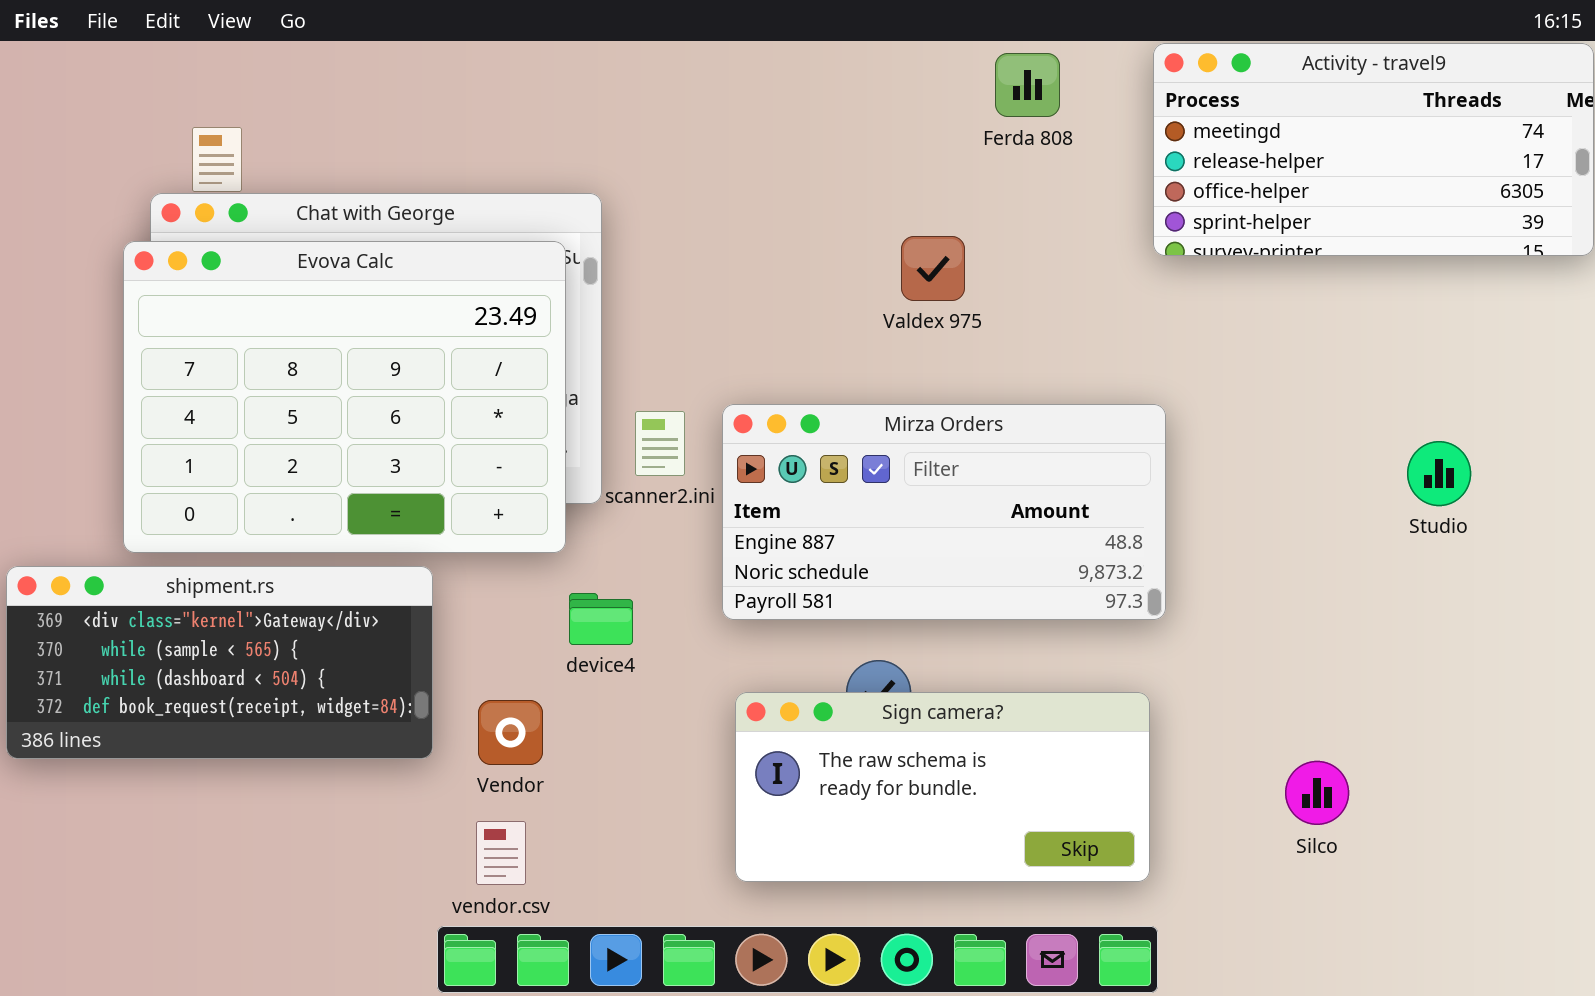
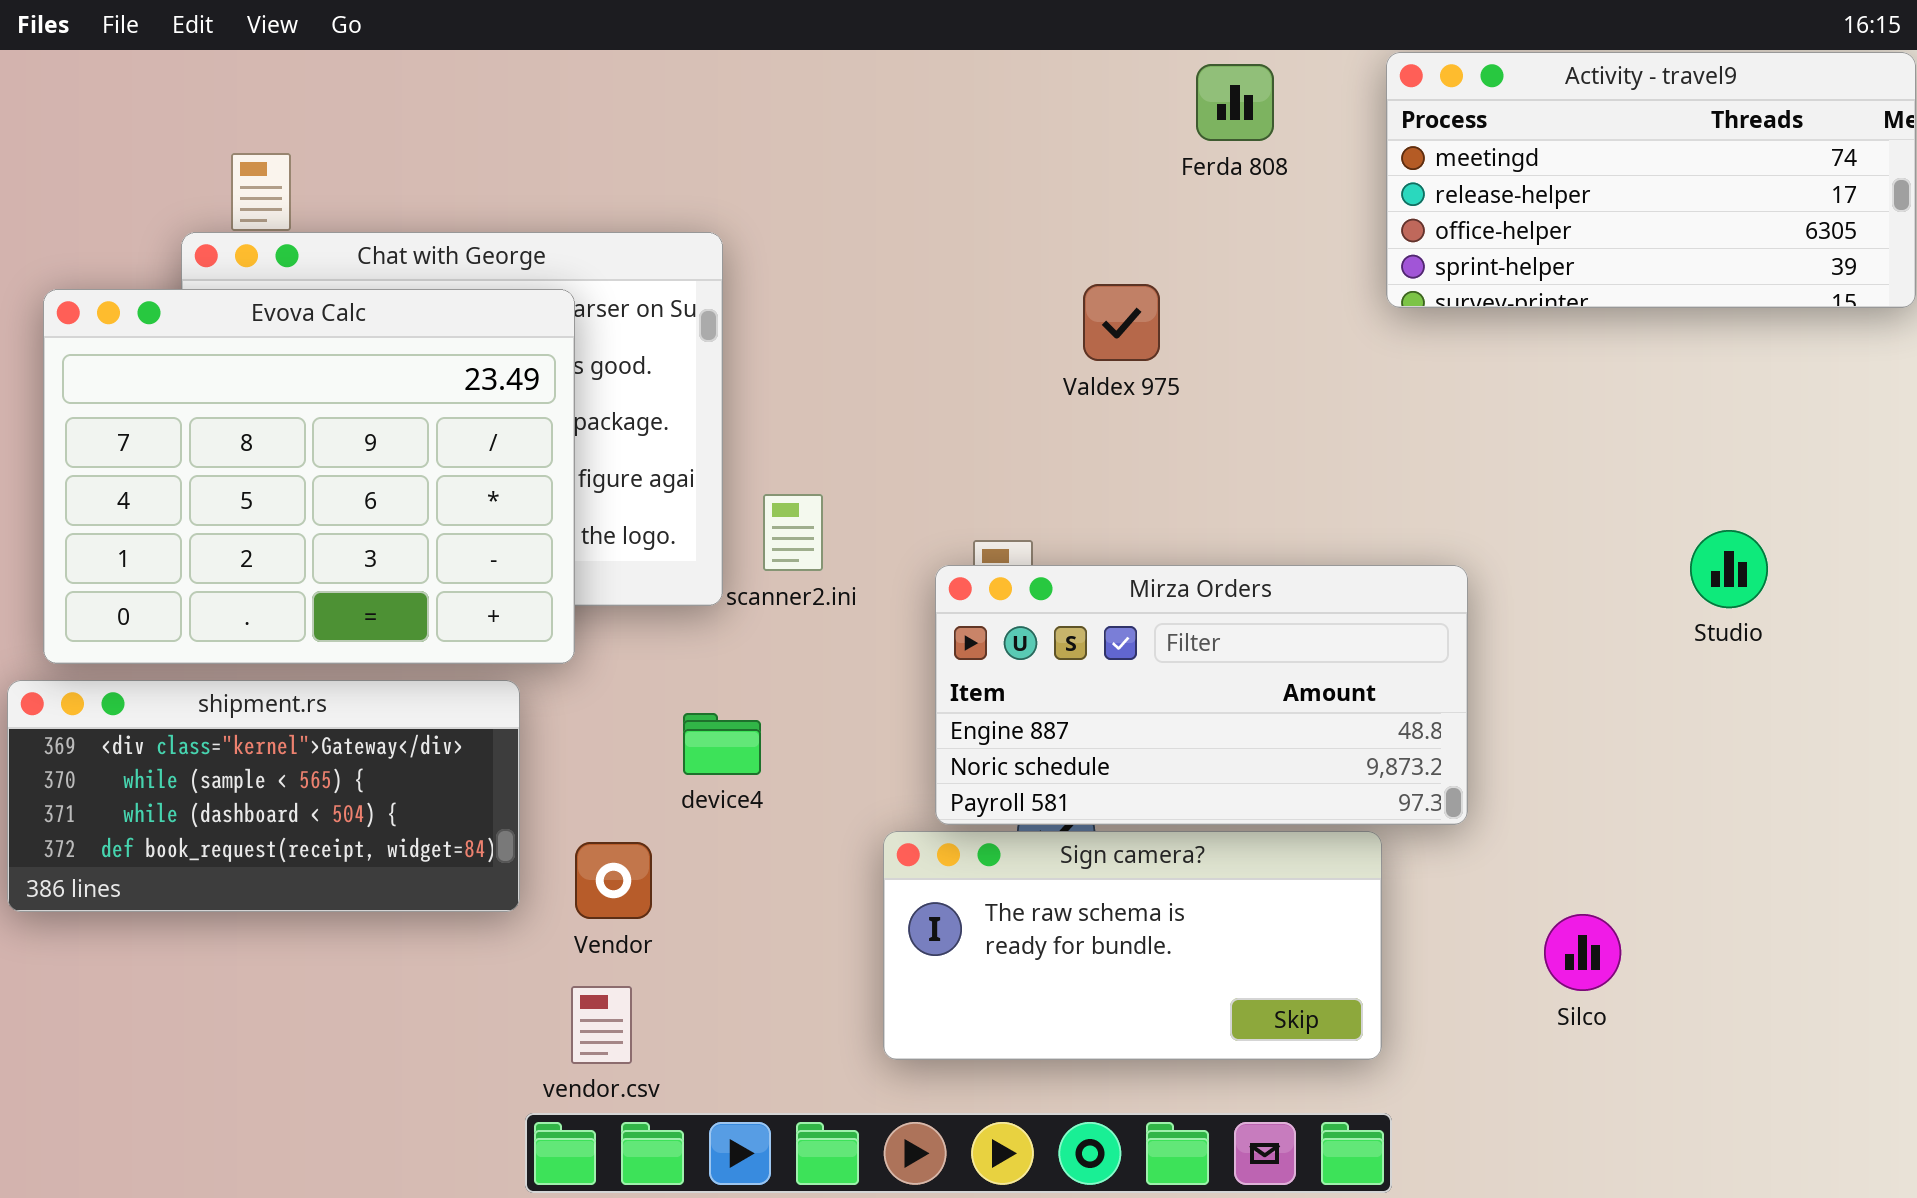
Evova Calc: [123,241,566,553] -> [43,289,575,664], moved
Mirza Orders: [722,404,1166,620] -> [935,565,1468,825], moved

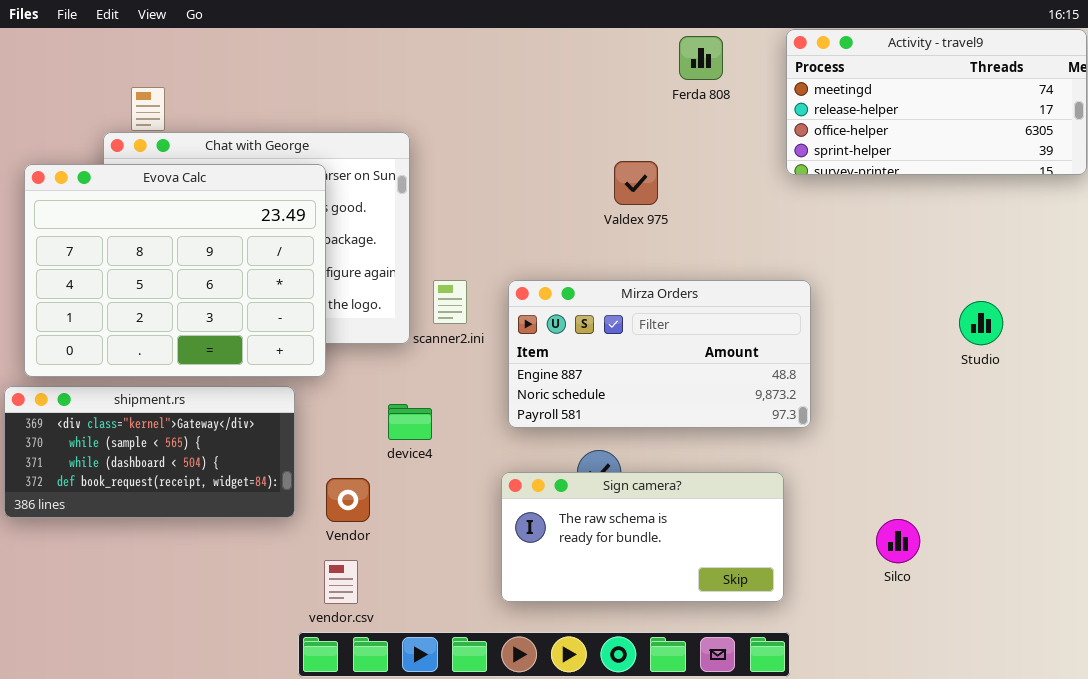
Mirza Orders: [935,565,1468,825] -> [508,280,811,428], moved

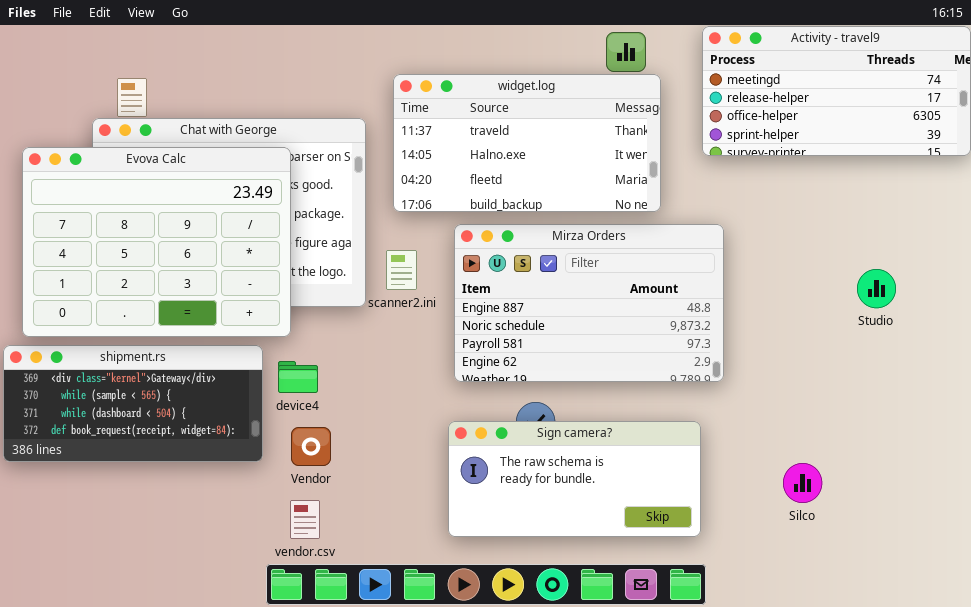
widget.log: none -> [393,74,661,212], opened
Mirza Orders: [508,280,811,428] -> [454,224,724,382], resized
device4: [388,404,432,440] -> [278,361,318,393], moved

